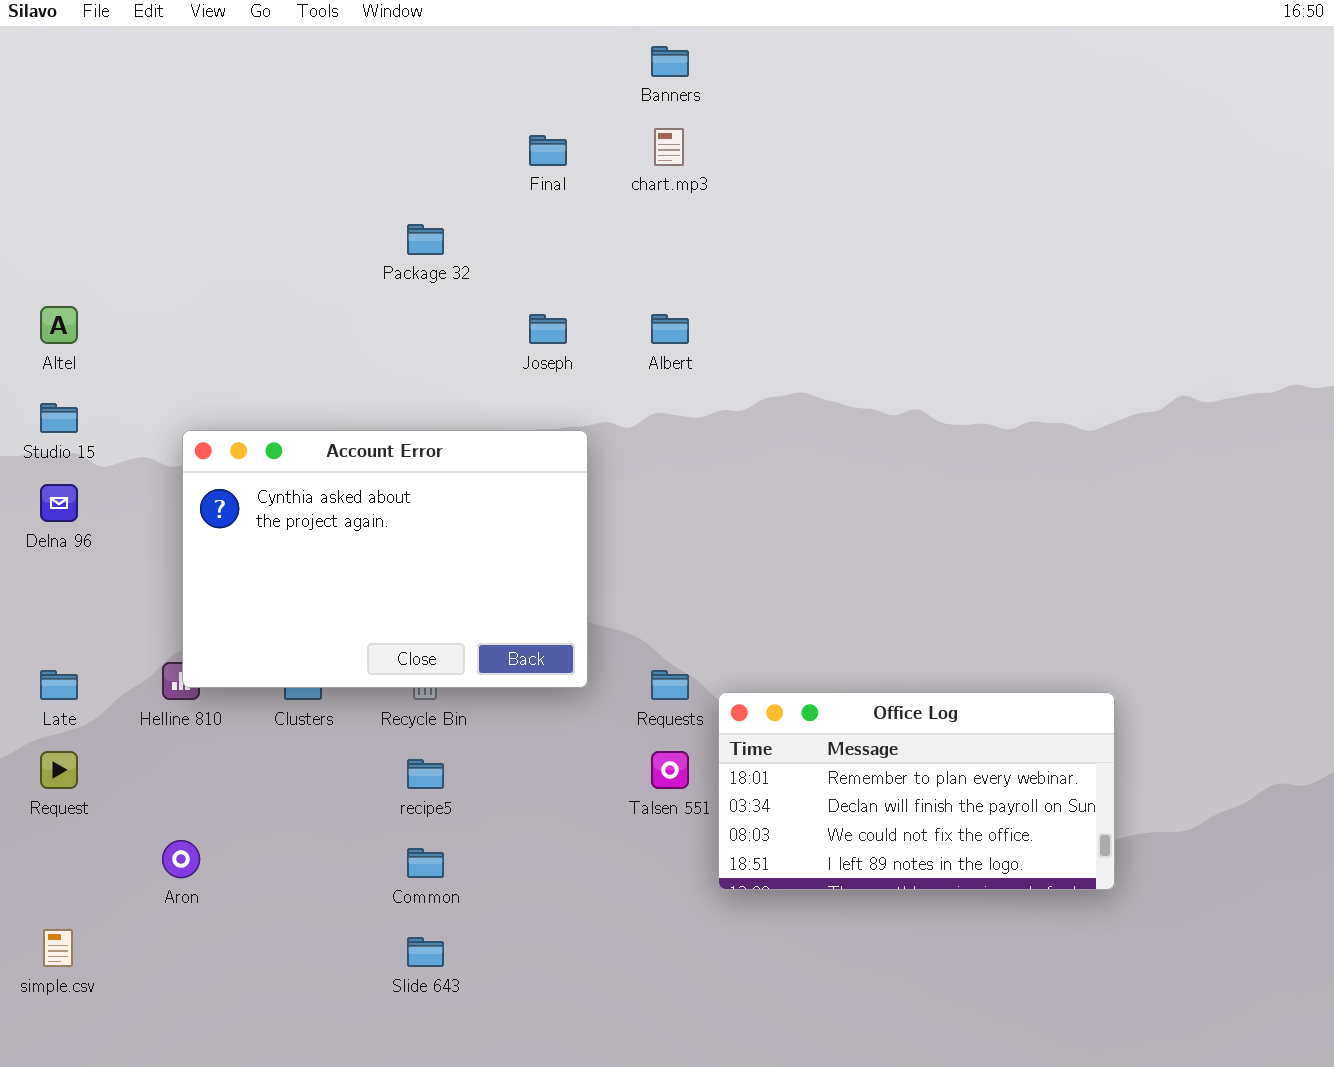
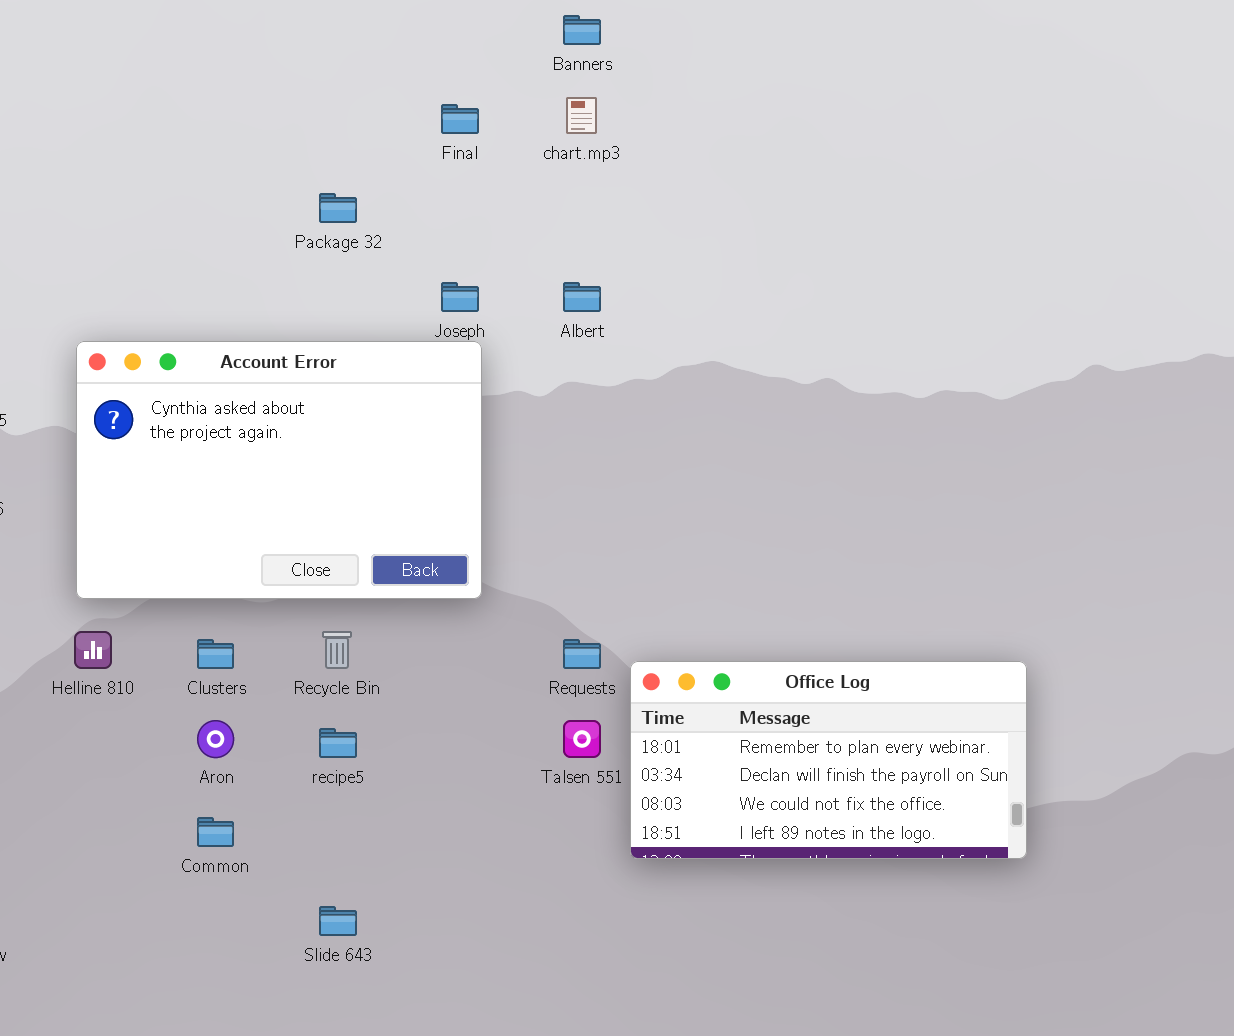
Account Error: [182,430,588,688] -> [76,341,482,599], moved
Aron: [162,840,200,878] -> [197,720,234,758], moved
Common: [407,848,444,878] -> [197,817,234,847], moved

